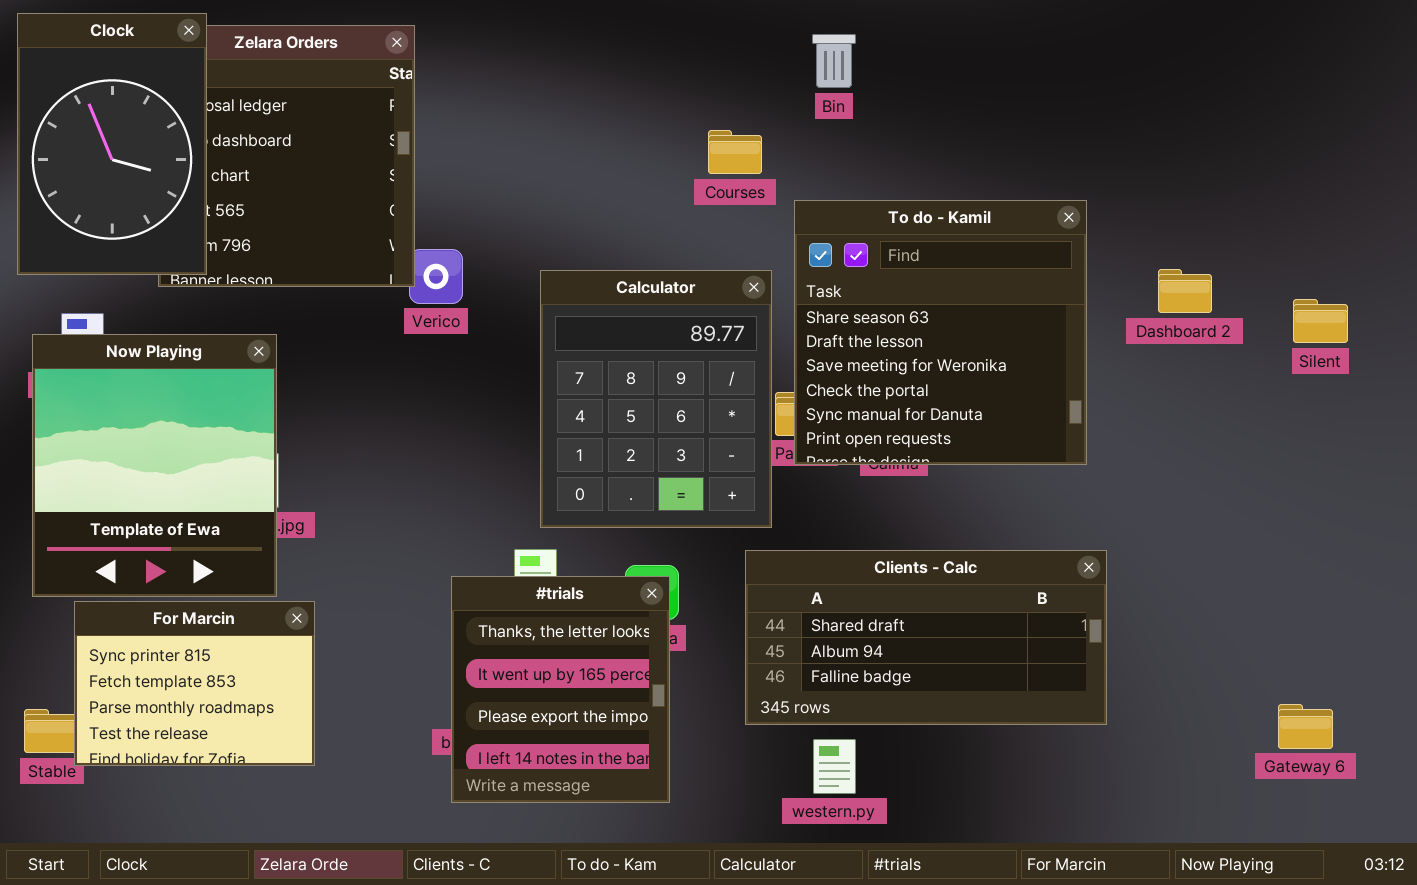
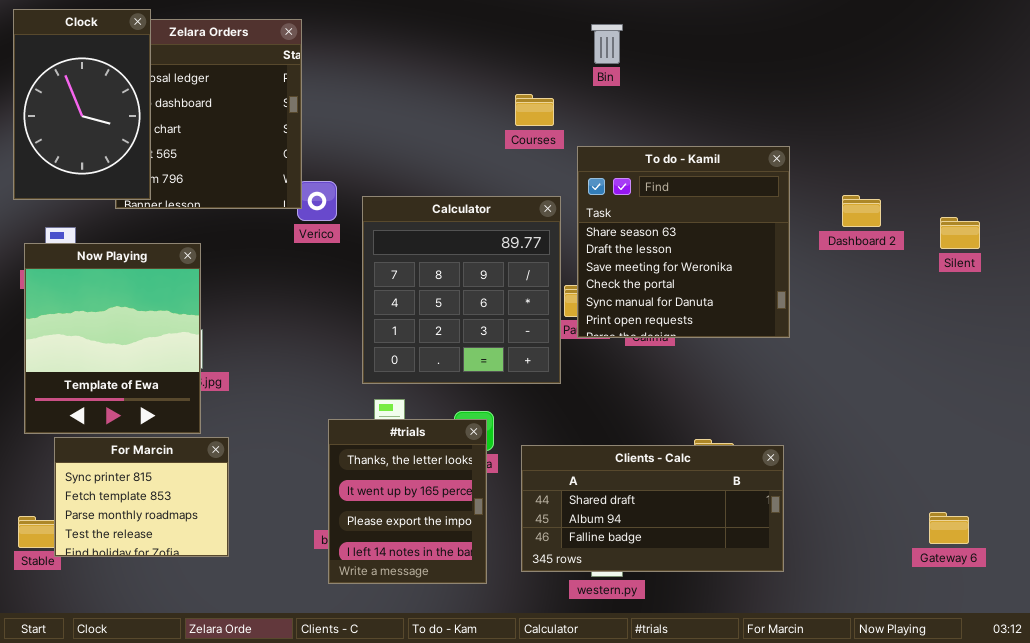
Calculator: [540,270,772,528] -> [362,196,561,384], resized
Clients - Calc: [745,550,1107,725] -> [521,445,784,572], moved

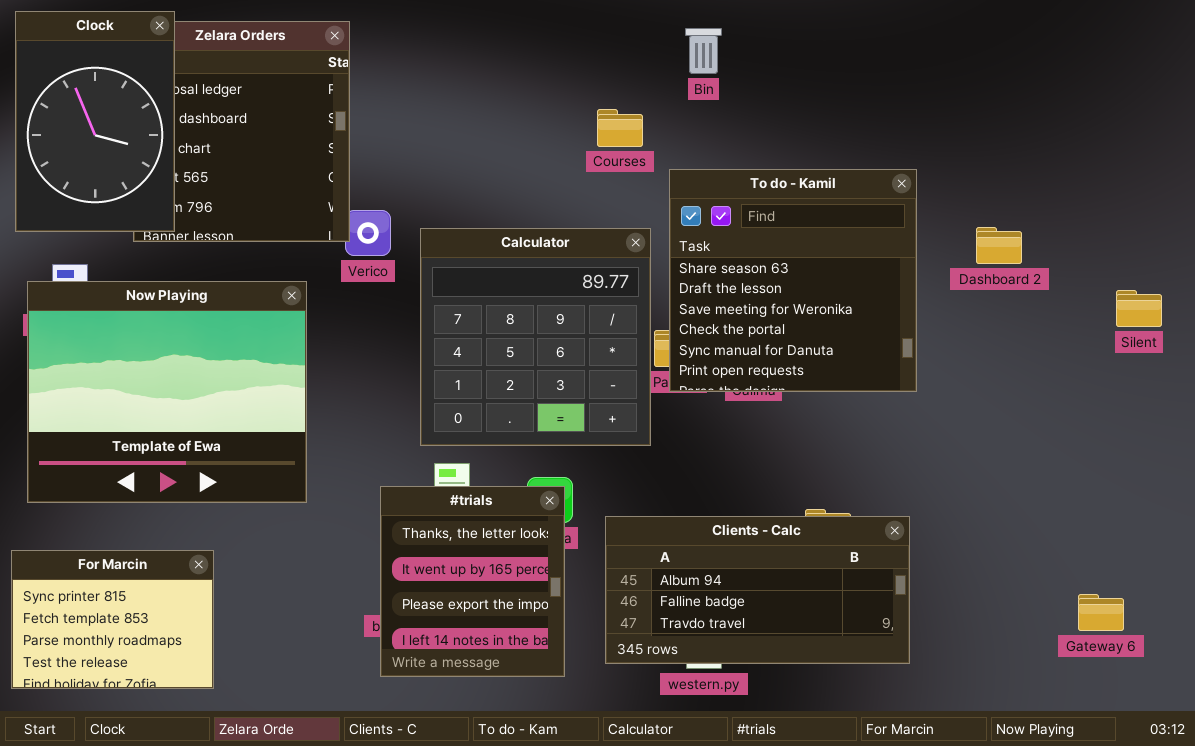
Silent: [940,217,980,249] -> [1116,290,1162,327], moved
Now Playing: [24,243,201,434] -> [27,281,307,503], resized
For Marcin: [54,437,229,557] -> [11,550,214,689], moved
Clients - Calc: [521,445,784,572] -> [605,516,910,664], scrolled down 1 row

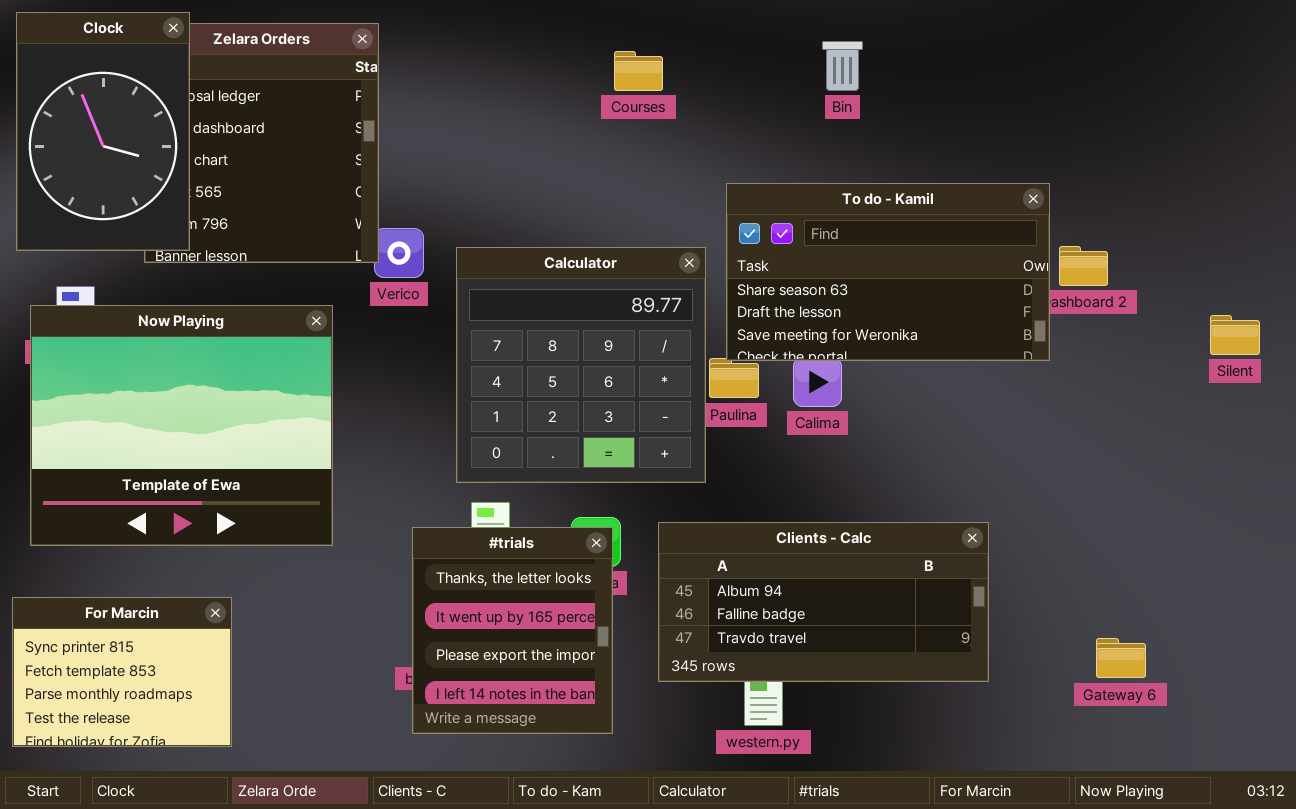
Bin: [685,28,722,74] -> [822,41,863,91], moved
Courses: [597,109,643,147] -> [614,51,663,91], moved
To do - Kamil: [669,169,917,392] -> [726,183,1050,361], resized
Clients - Calc: [605,516,910,664] -> [658,522,989,682], moved
Gateway 6: [1078,594,1124,631] -> [1096,638,1146,678], moved

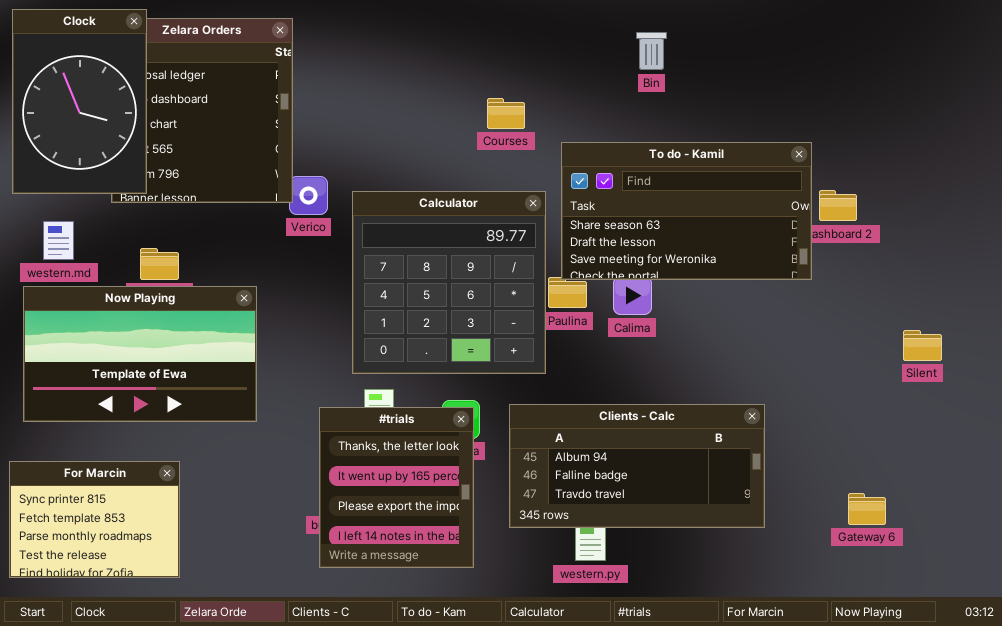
Courses: [614,51,663,91] -> [487,98,525,129], moved
Now Playing: [30,305,333,546] -> [23,286,257,422], resized
Silent: [1210,315,1260,355] -> [903,330,942,361], moved

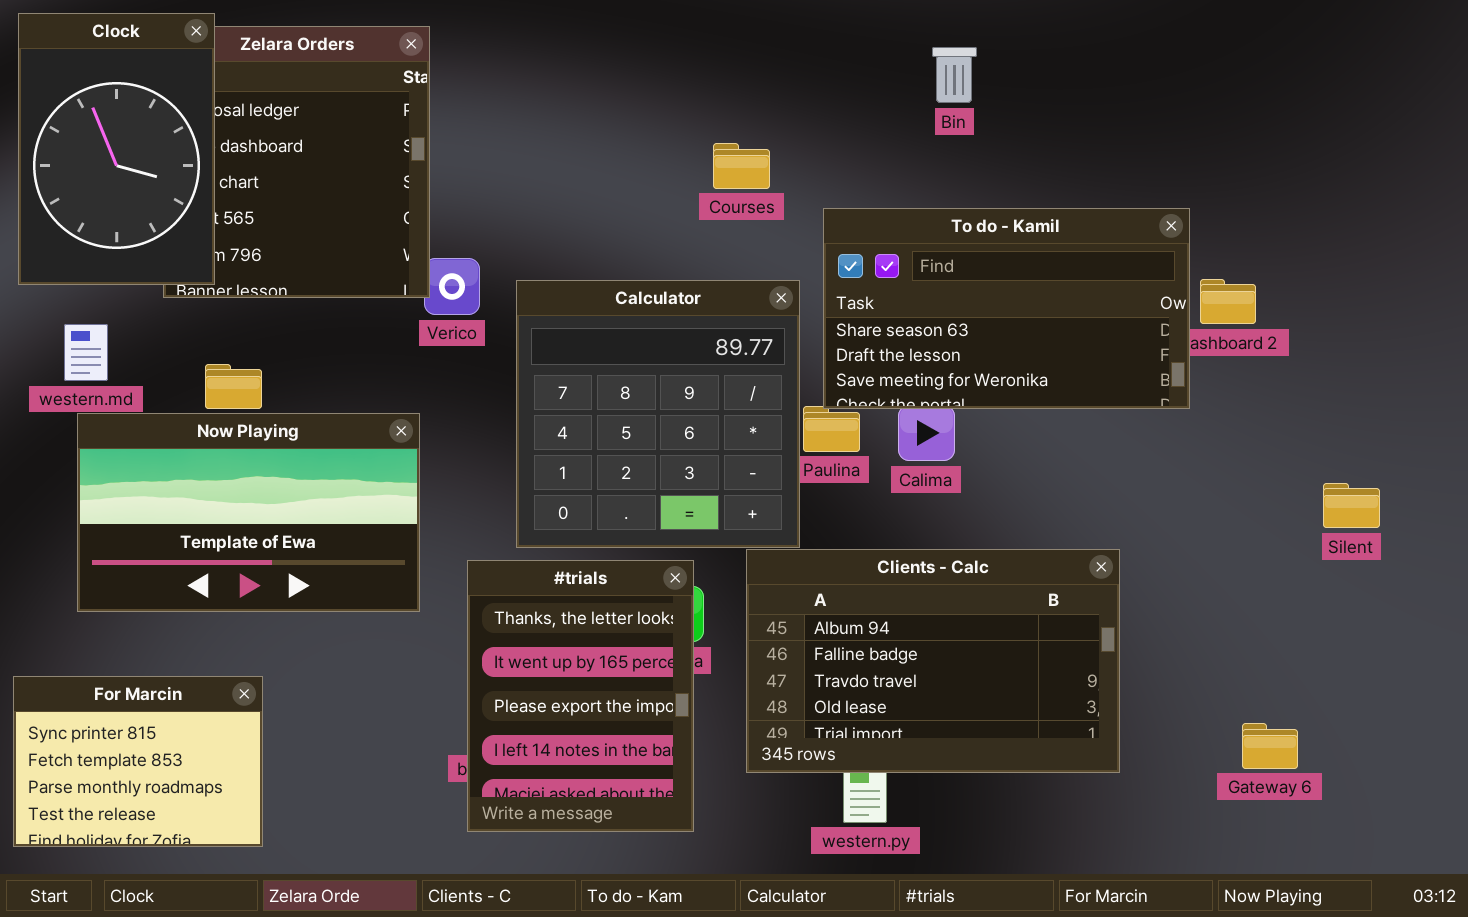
Now Playing: [23,286,257,422] -> [77,413,420,612], moved
Clients - Calc: [509,404,765,528] -> [746,549,1120,773], resized
#trials: [319,407,474,568] -> [467,560,694,832], resized

